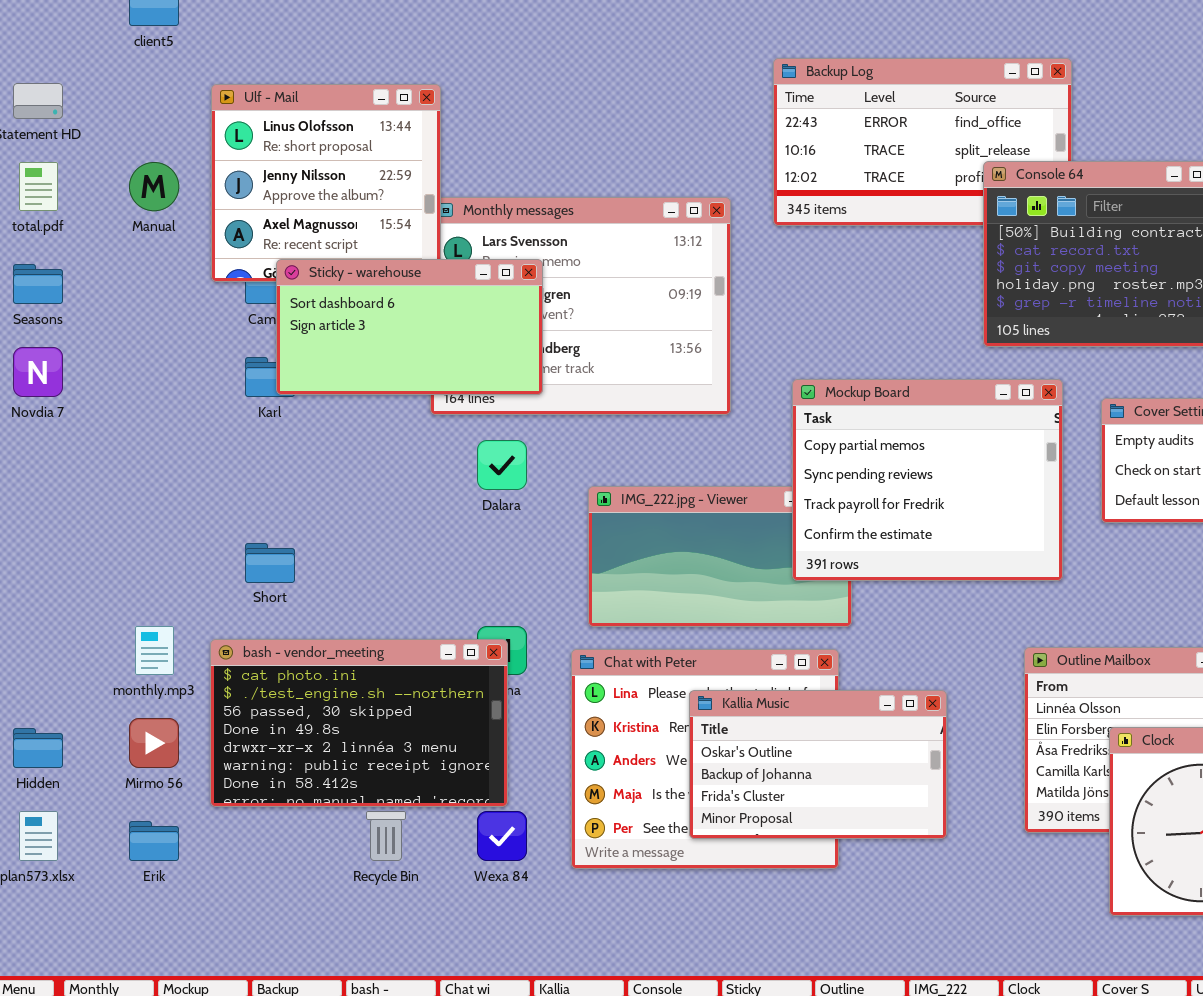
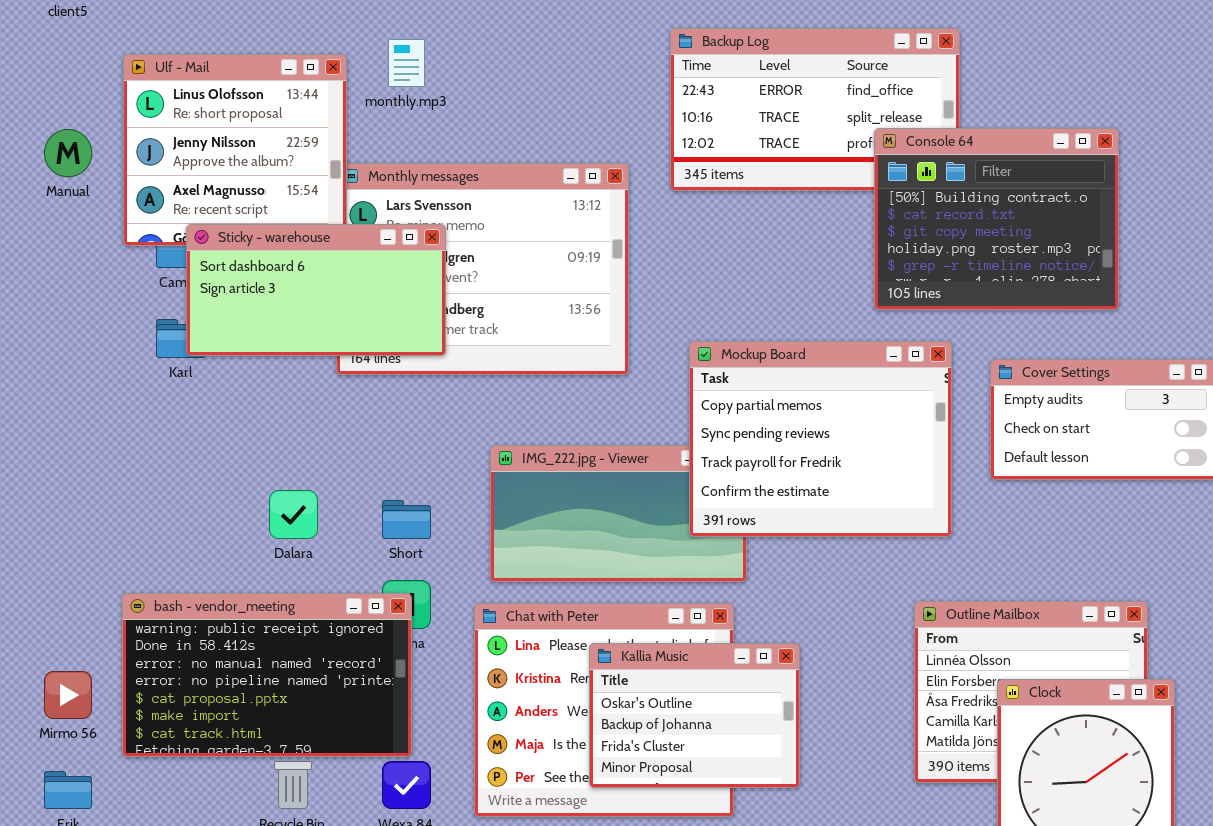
Dalara: [477,440,527,490] -> [269,490,318,539], moved
Short: [245,543,295,583] -> [382,500,431,539], moved
monthly.mp3: [135,626,174,675] -> [388,39,425,87], moved
bash - vendor_meeting: [210,639,508,807] -> [122,593,412,757], scrolled down 5 rows
Kallia Music: [689,690,947,839] -> [589,643,800,788], resized

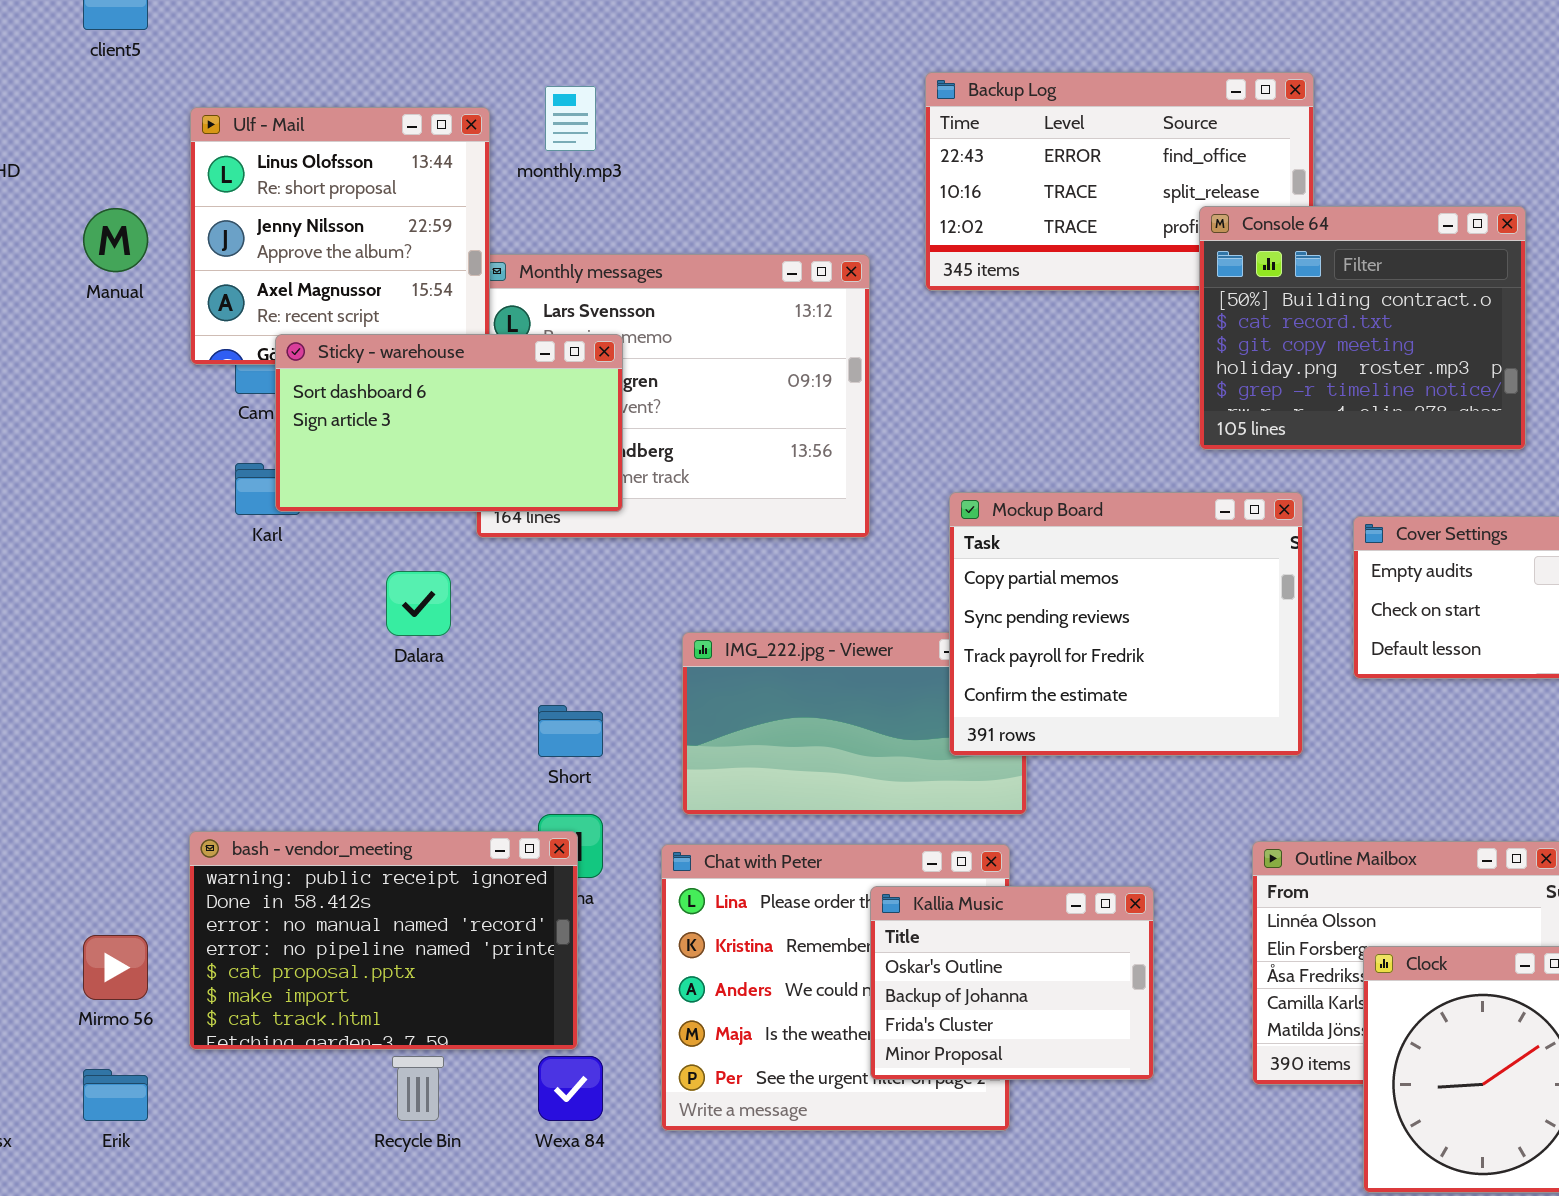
Dalara: [269,490,318,539] -> [386,571,451,636], moved
Kallia Music: [589,643,800,788] -> [870,886,1154,1080], moved

